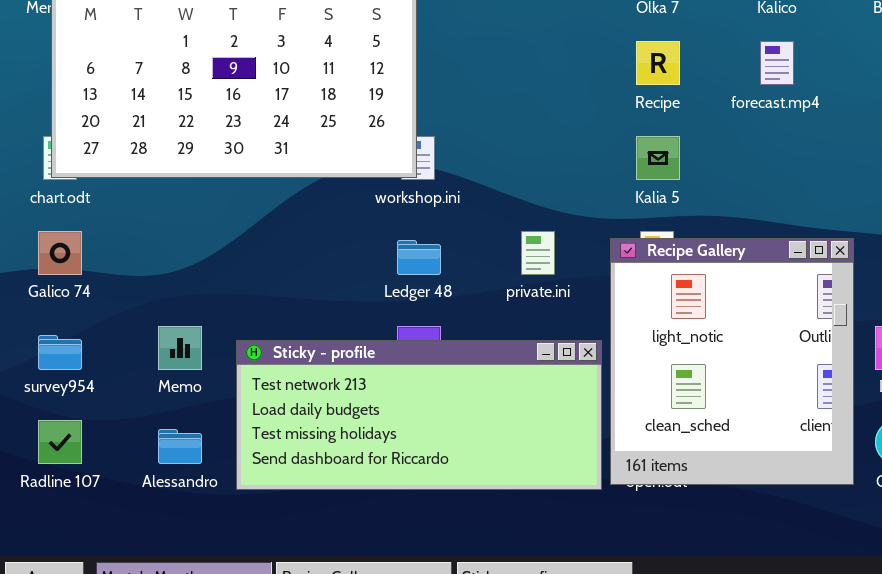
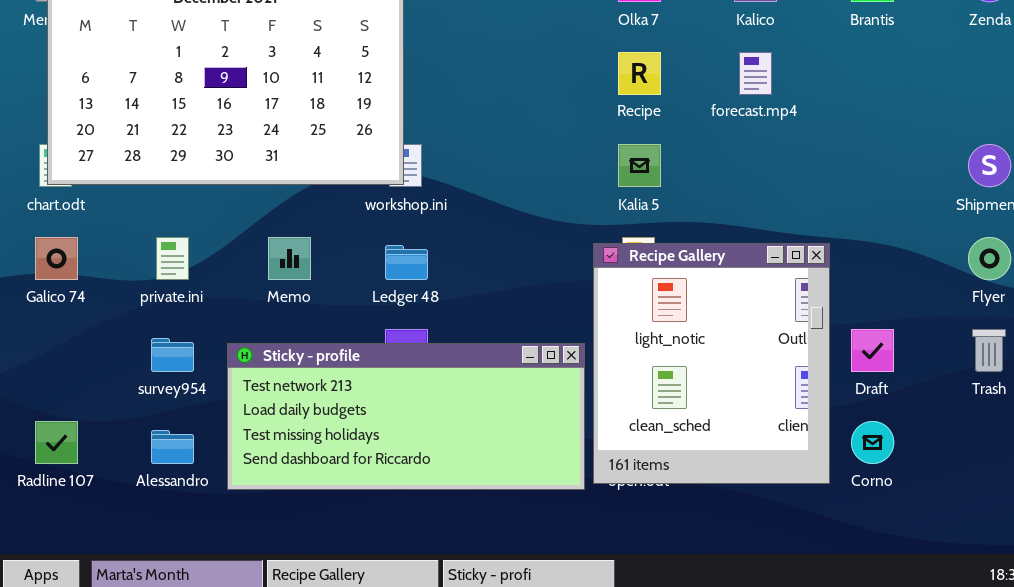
private.ini: [521,231,555,275] -> [156,237,189,280], moved
Memo: [158,326,202,370] -> [268,237,311,280], moved
survey954: [38,335,82,370] -> [151,338,194,372], moved

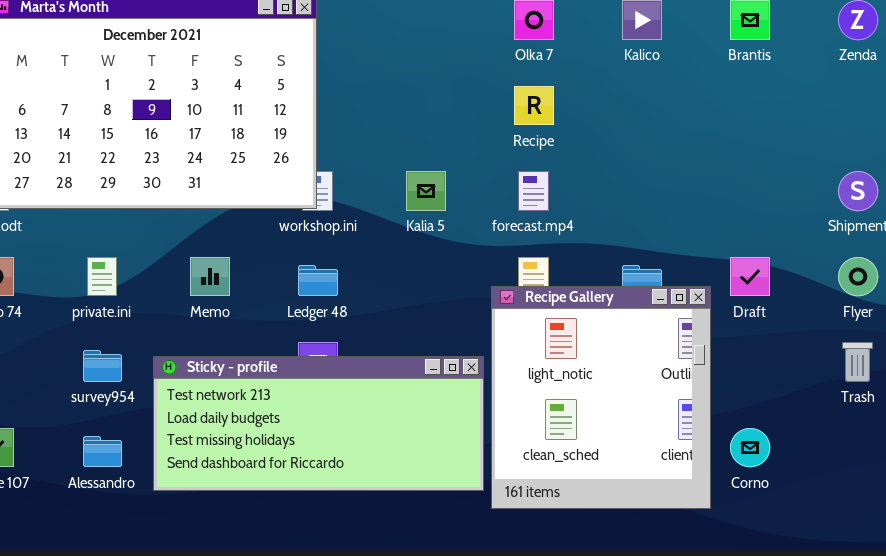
forecast.mp4: [739,52,772,95] -> [518,171,549,211], moved
Kalia 5: [618,144,661,187] -> [406,171,446,211], moved
Recipe Gallery: [593,243,830,484] -> [491,286,711,509], moved
Draft: [851,329,894,372] -> [730,257,770,296], moved

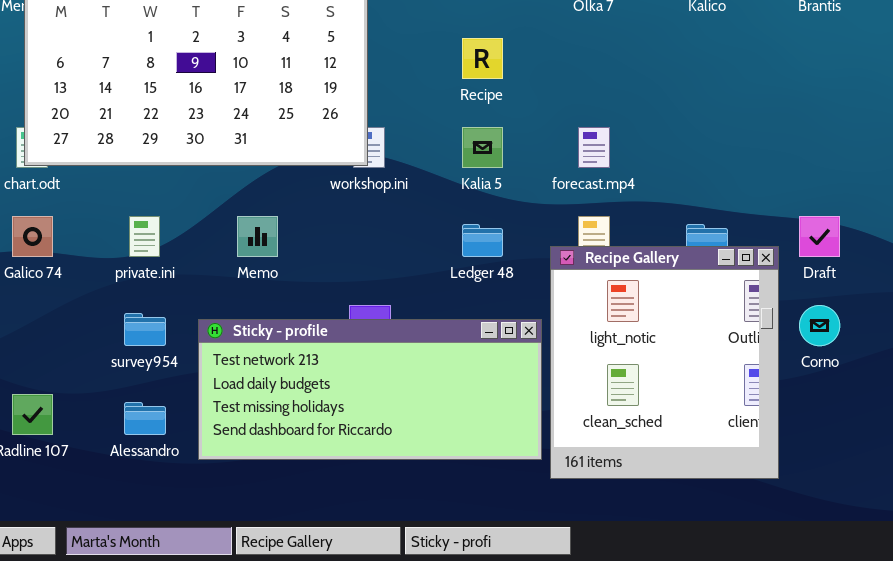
Recipe: [514,86,554,125] -> [462,38,503,79], moved
Ledger 48: [298,265,338,296] -> [462,224,503,257], moved
Corno: [730,428,770,467] -> [799,305,840,346], moved

